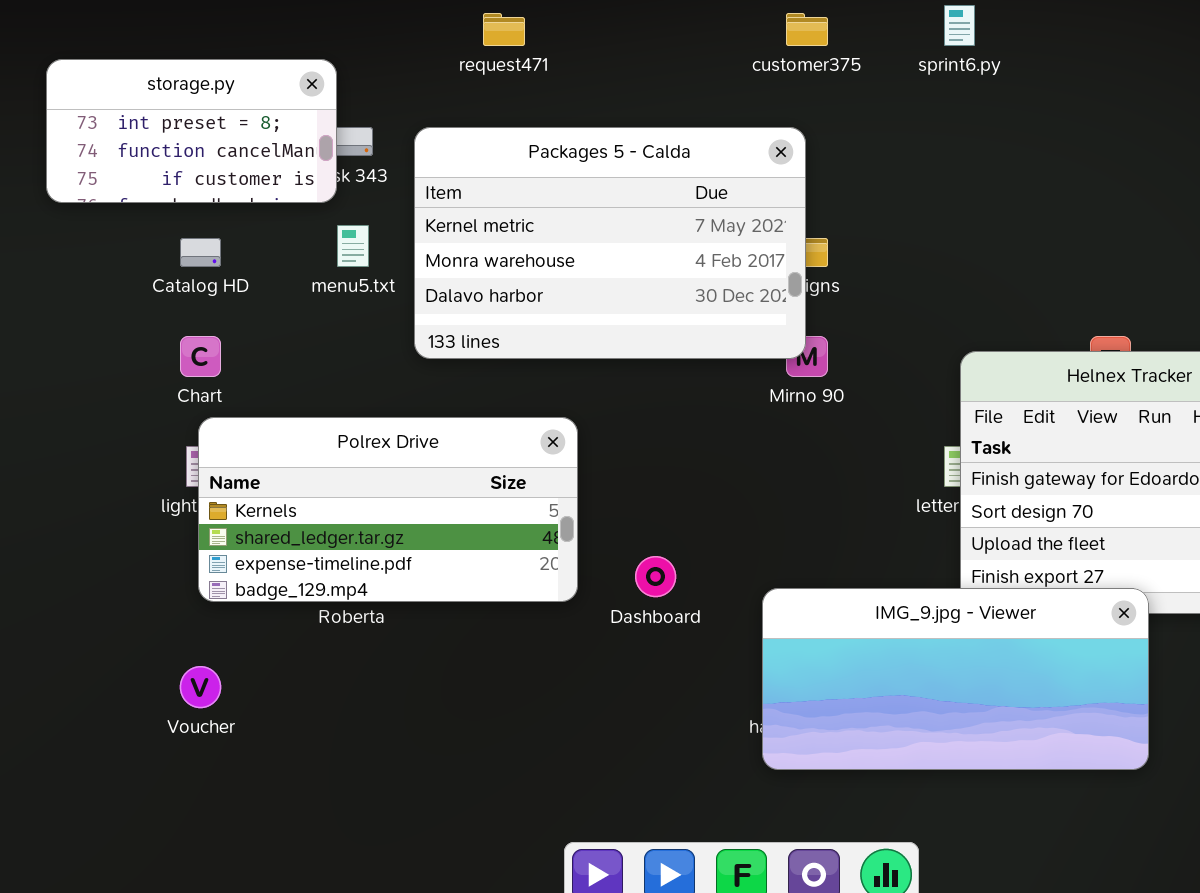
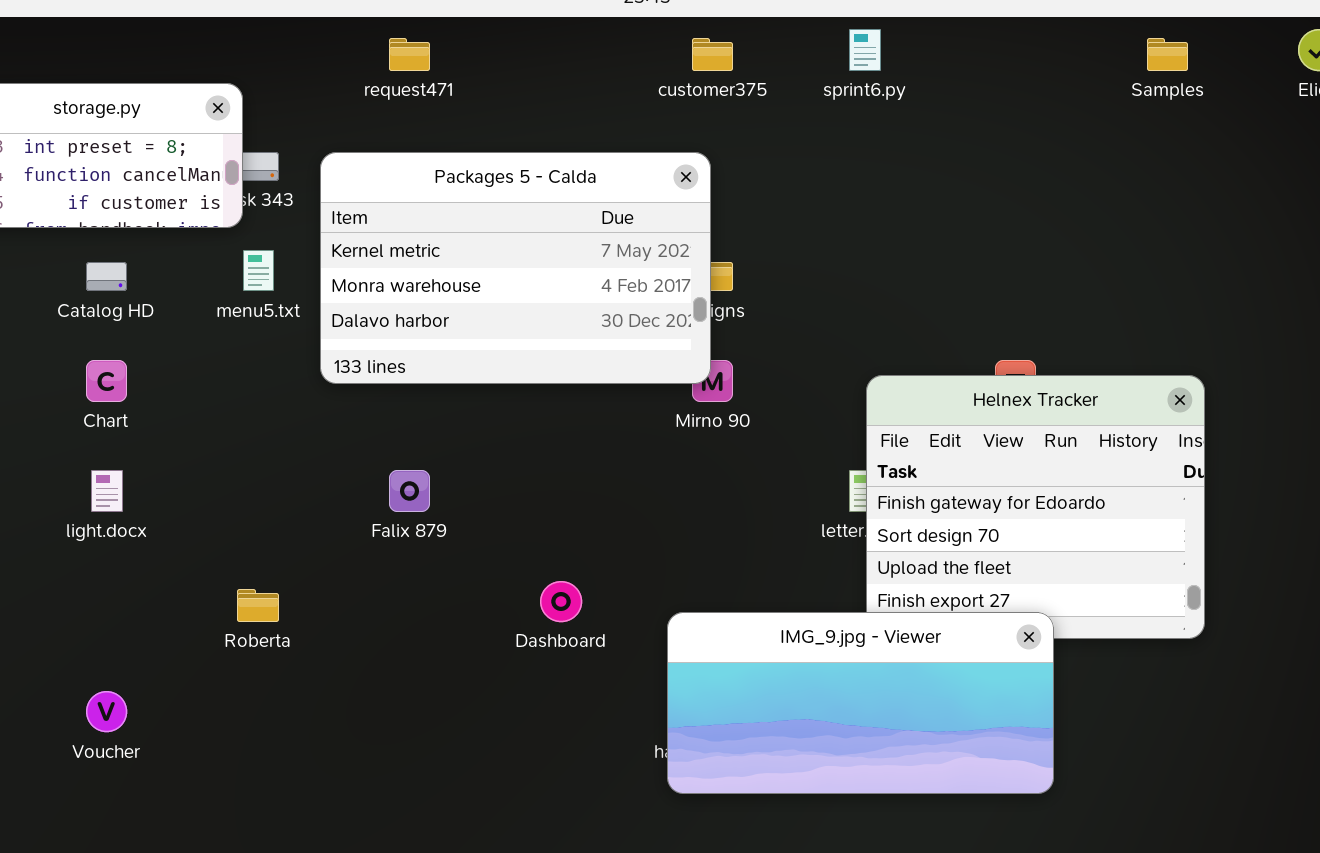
Polrex Drive: [198,417,578,602] -> none, closed

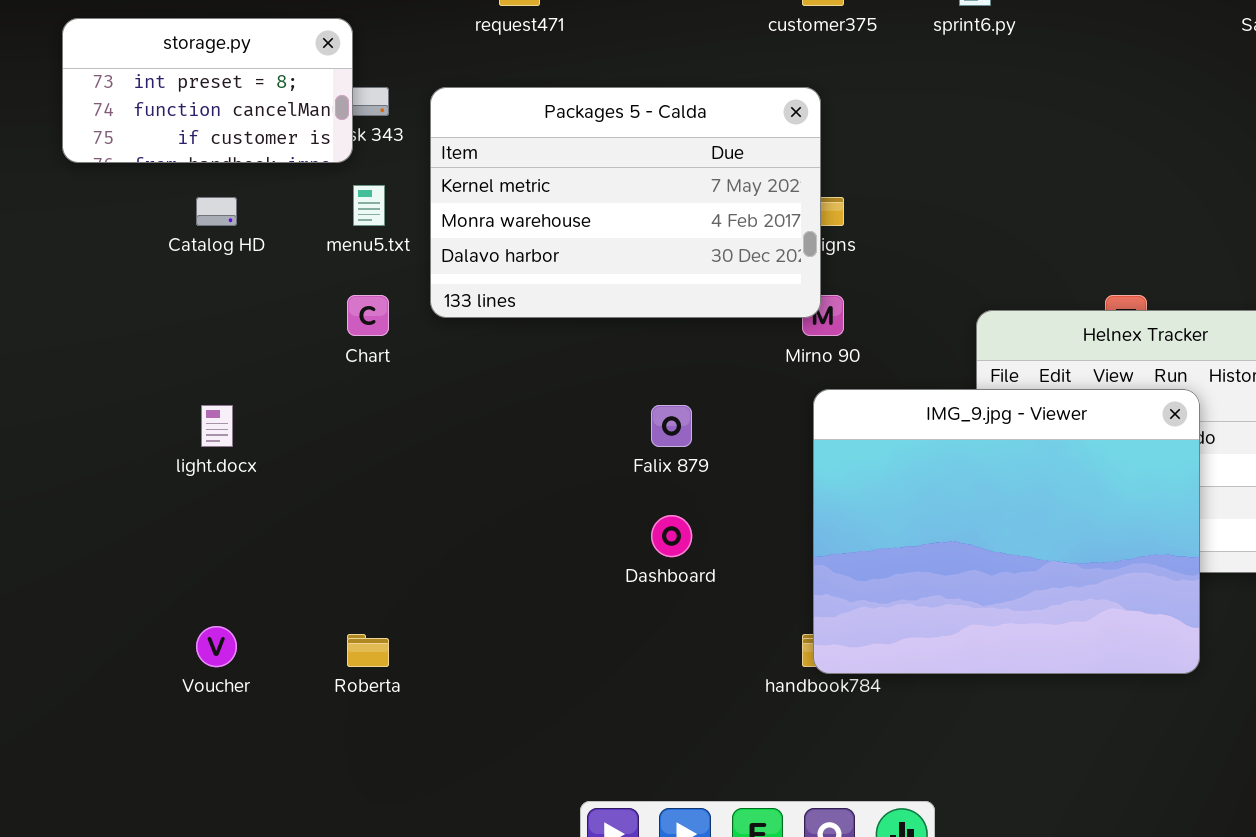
Chart: [86,360,127,402] -> [347,295,389,336], moved
Falix 879: [389,470,430,512] -> [651,405,692,447], moved
Roberta: [237,589,279,622] -> [347,634,389,667], moved
IMG_9.jpg - Viewer: [667,612,1054,794] -> [813,389,1200,674], moved, resized

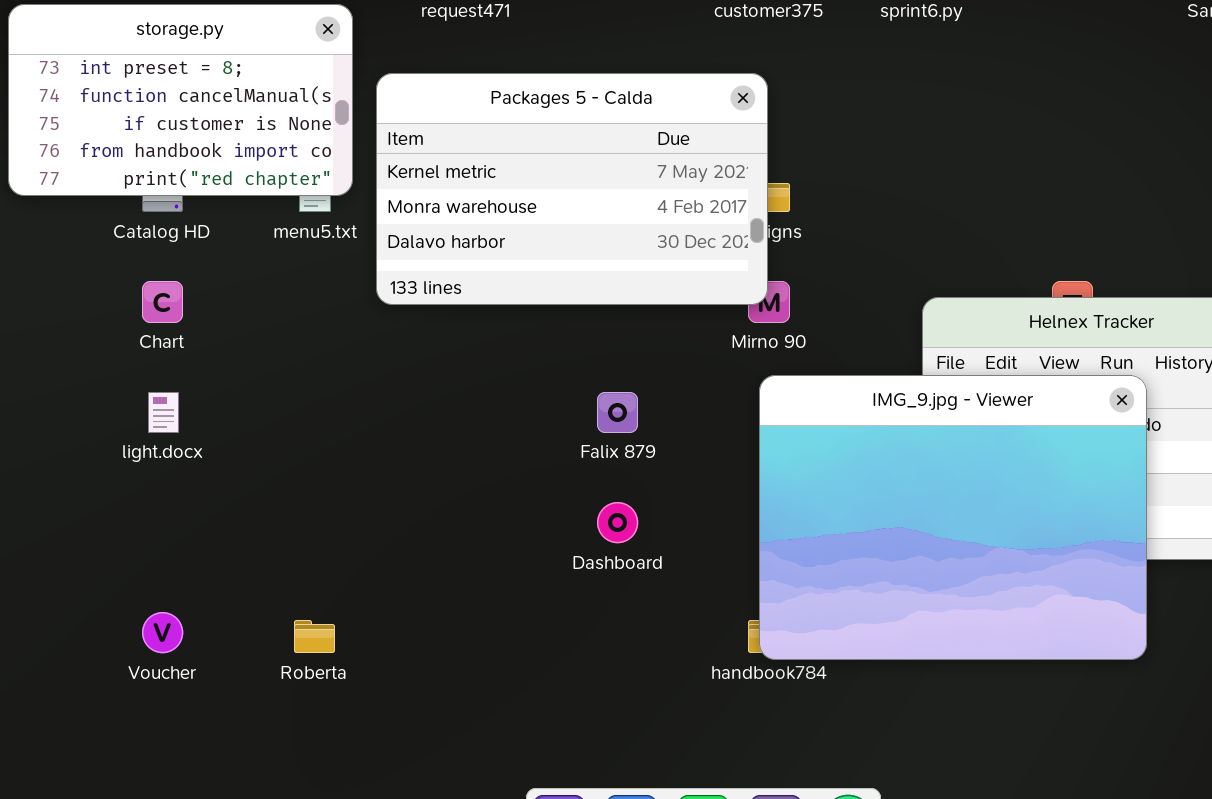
storage.py: [62,18,353,163] -> [8,4,353,196], resized
Chart: [347,295,389,336] -> [142,281,183,323], moved

